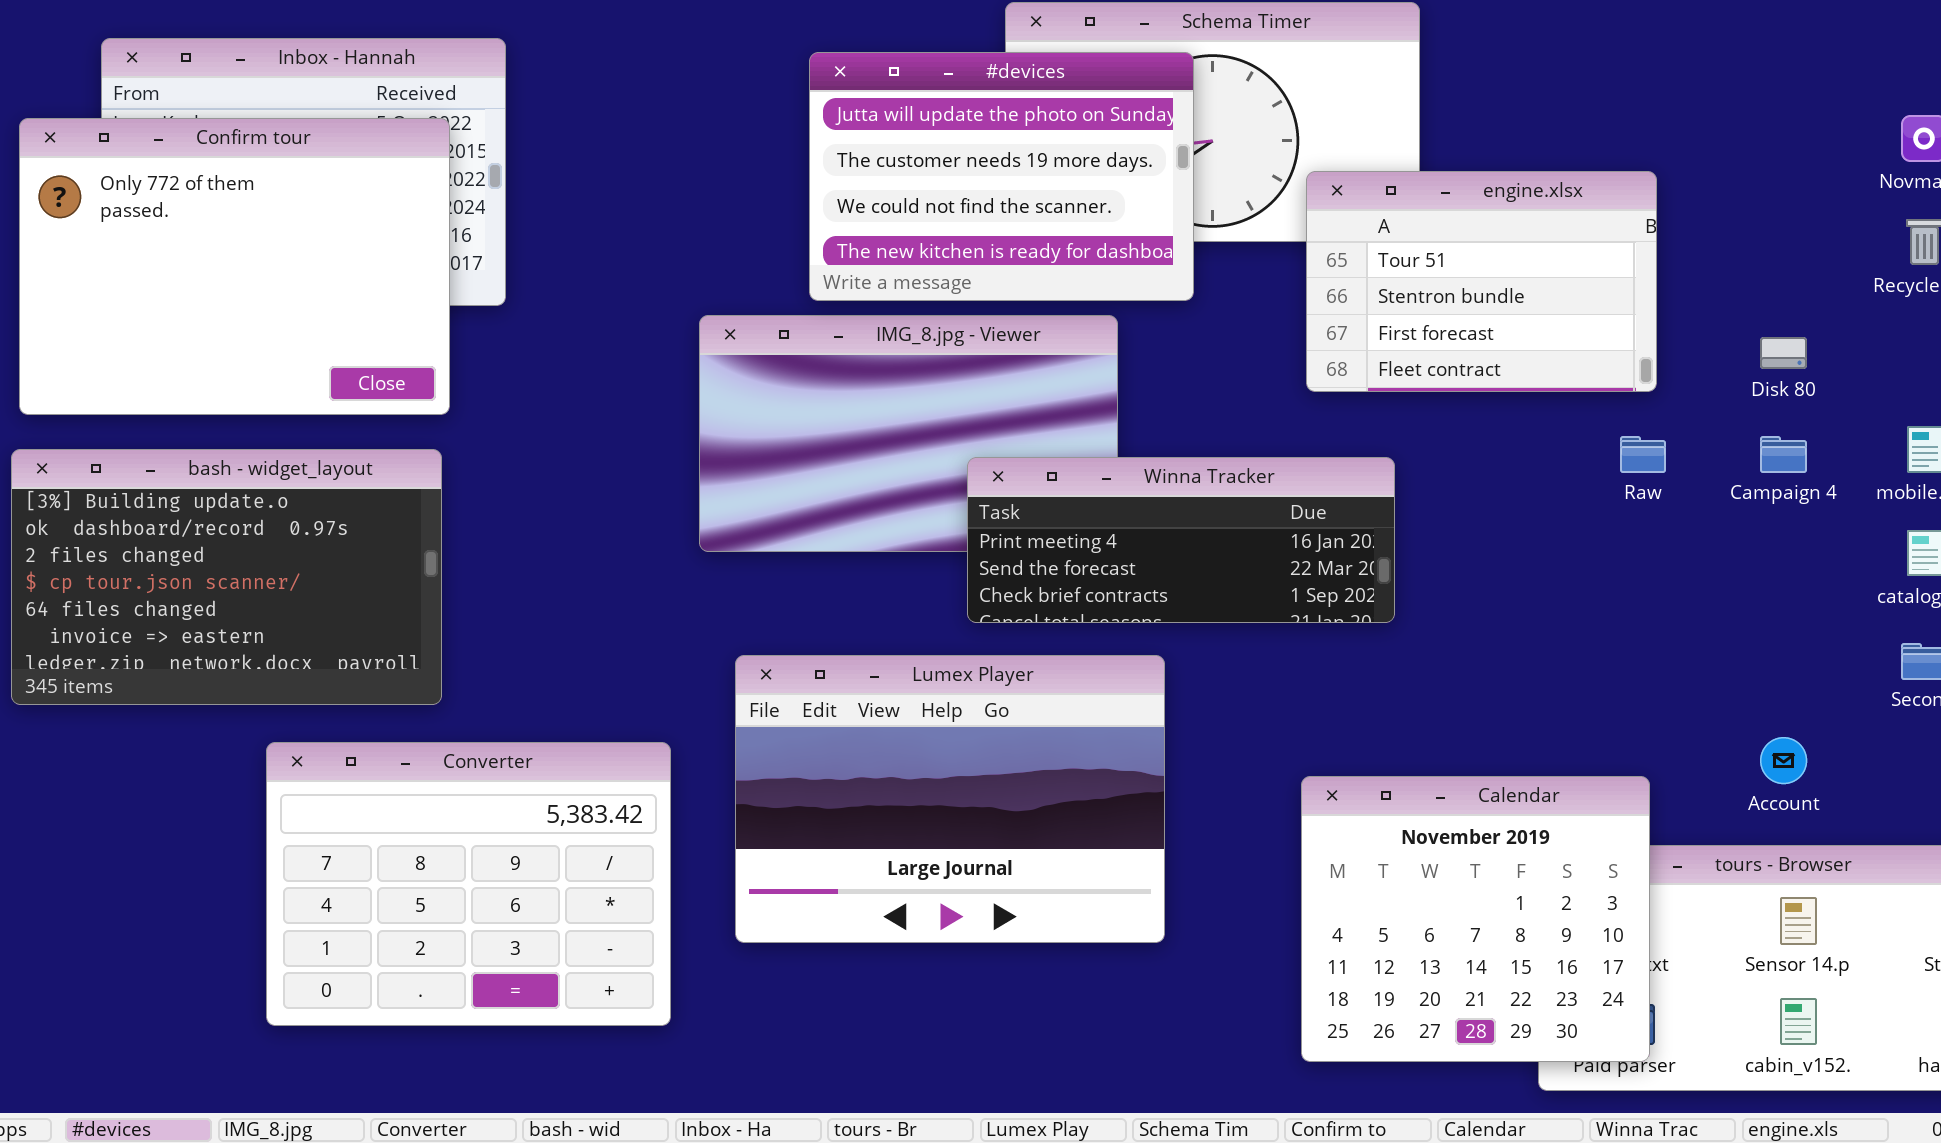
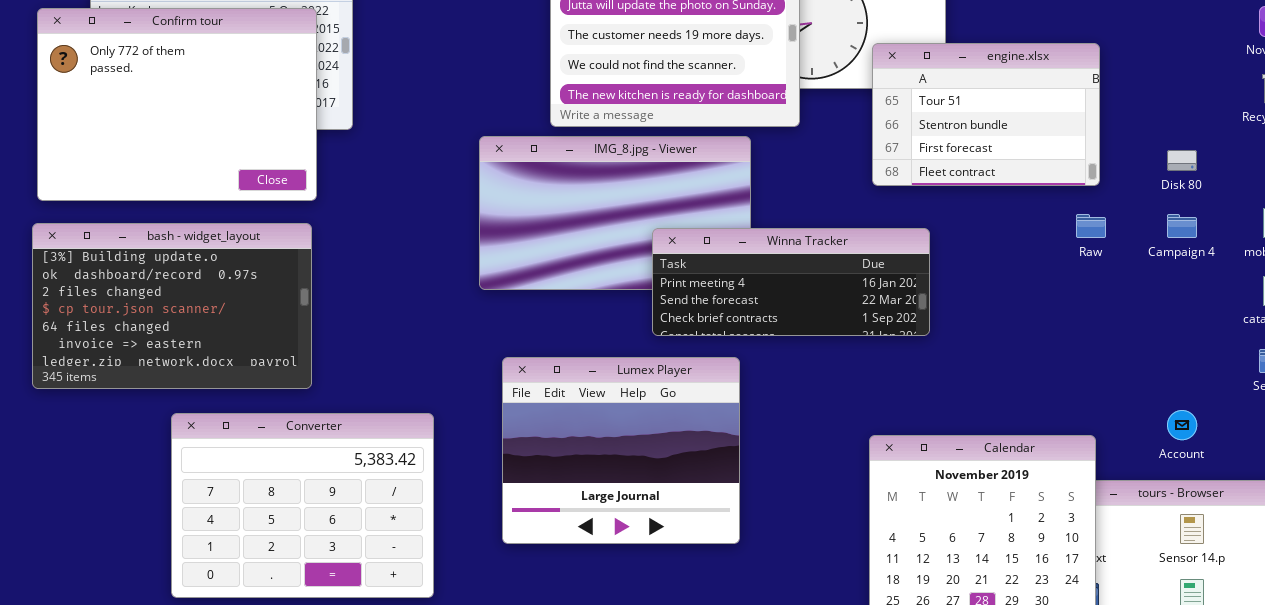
Lumex Player: [735,655,1165,943] -> [502,357,740,544], resized
Converter: [266,742,671,1026] -> [171,413,434,598], moved

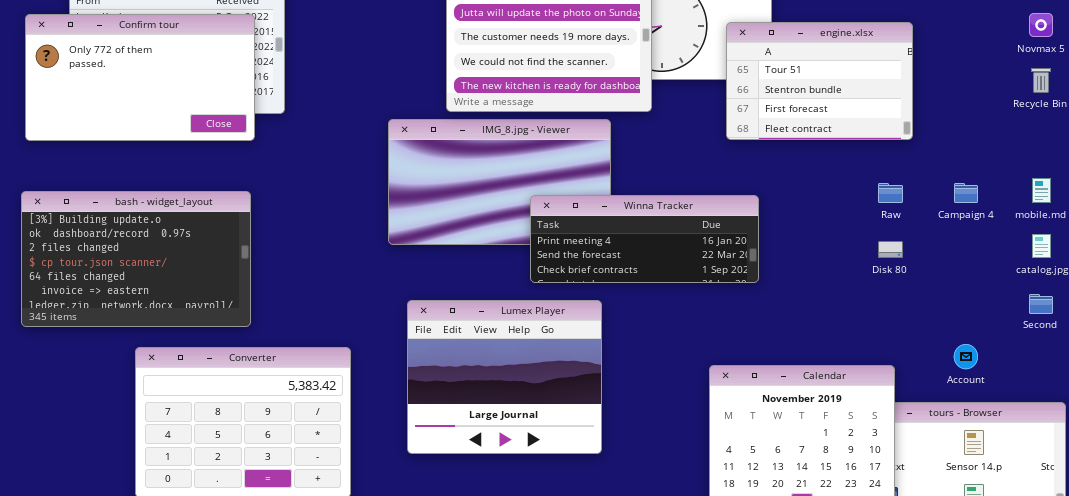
Confirm tour: [37,8,317,201] -> [25,14,255,141], resized
engine.xlsx: [872,43,1100,186] -> [726,22,913,140], moved
Disk 80: [1167,150,1197,171] -> [878,241,903,258], moved

